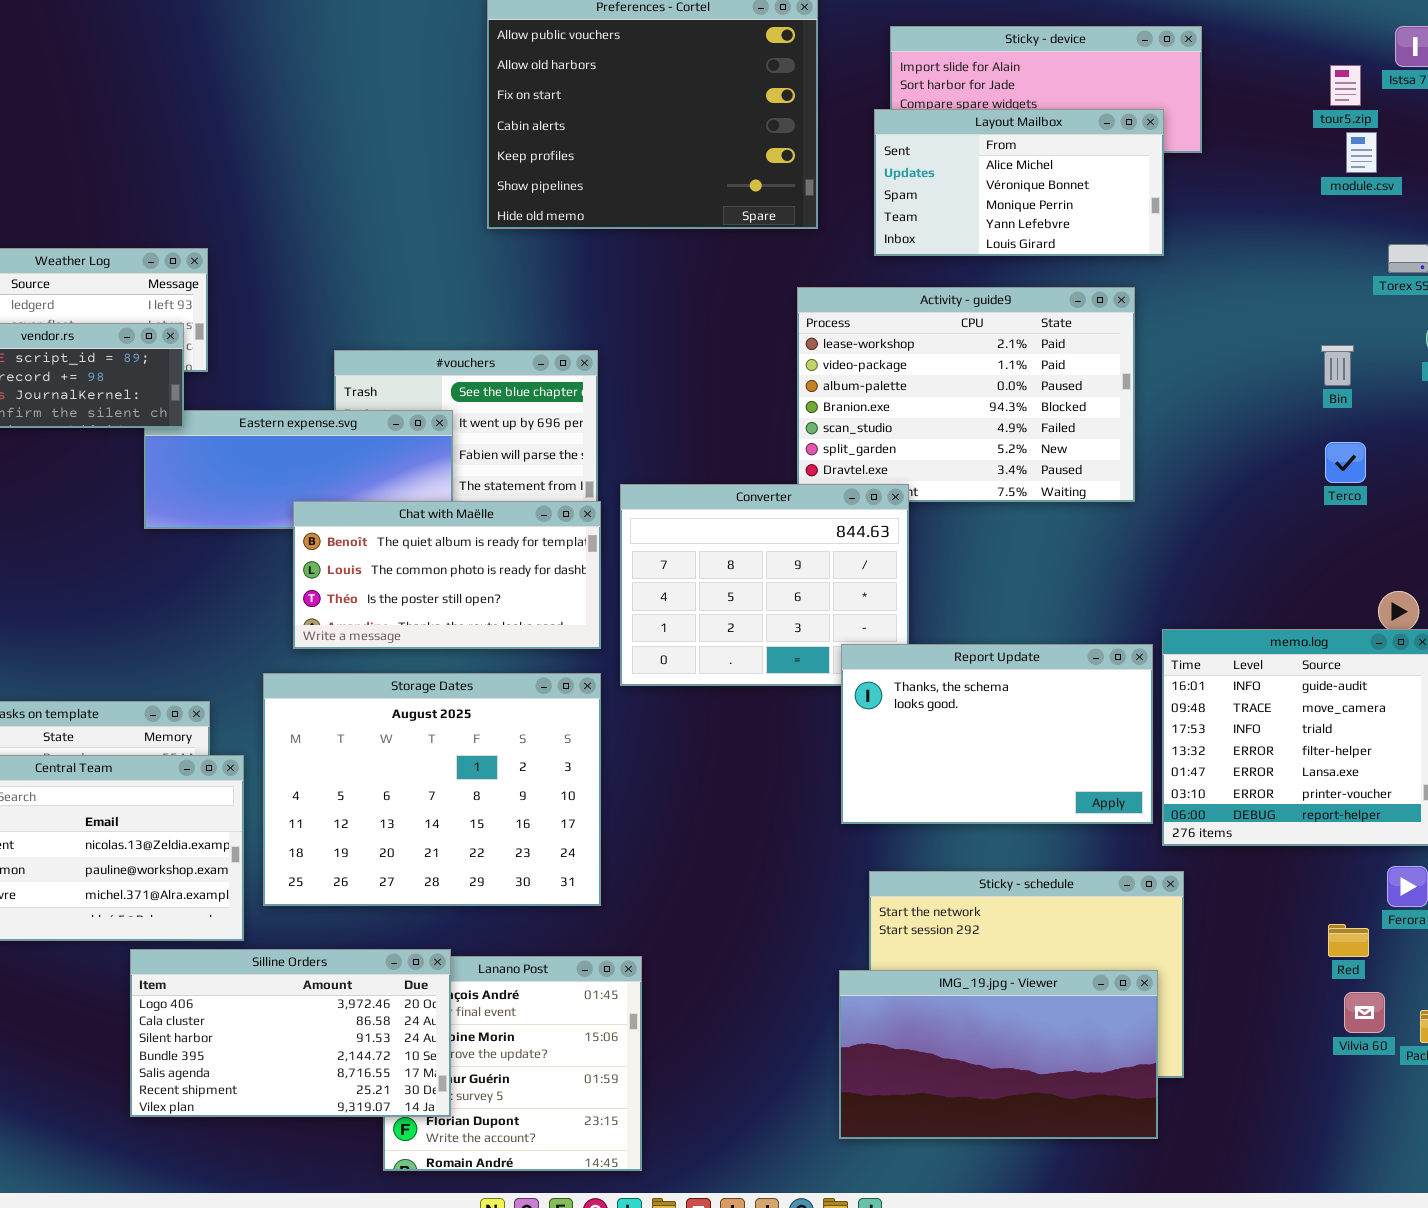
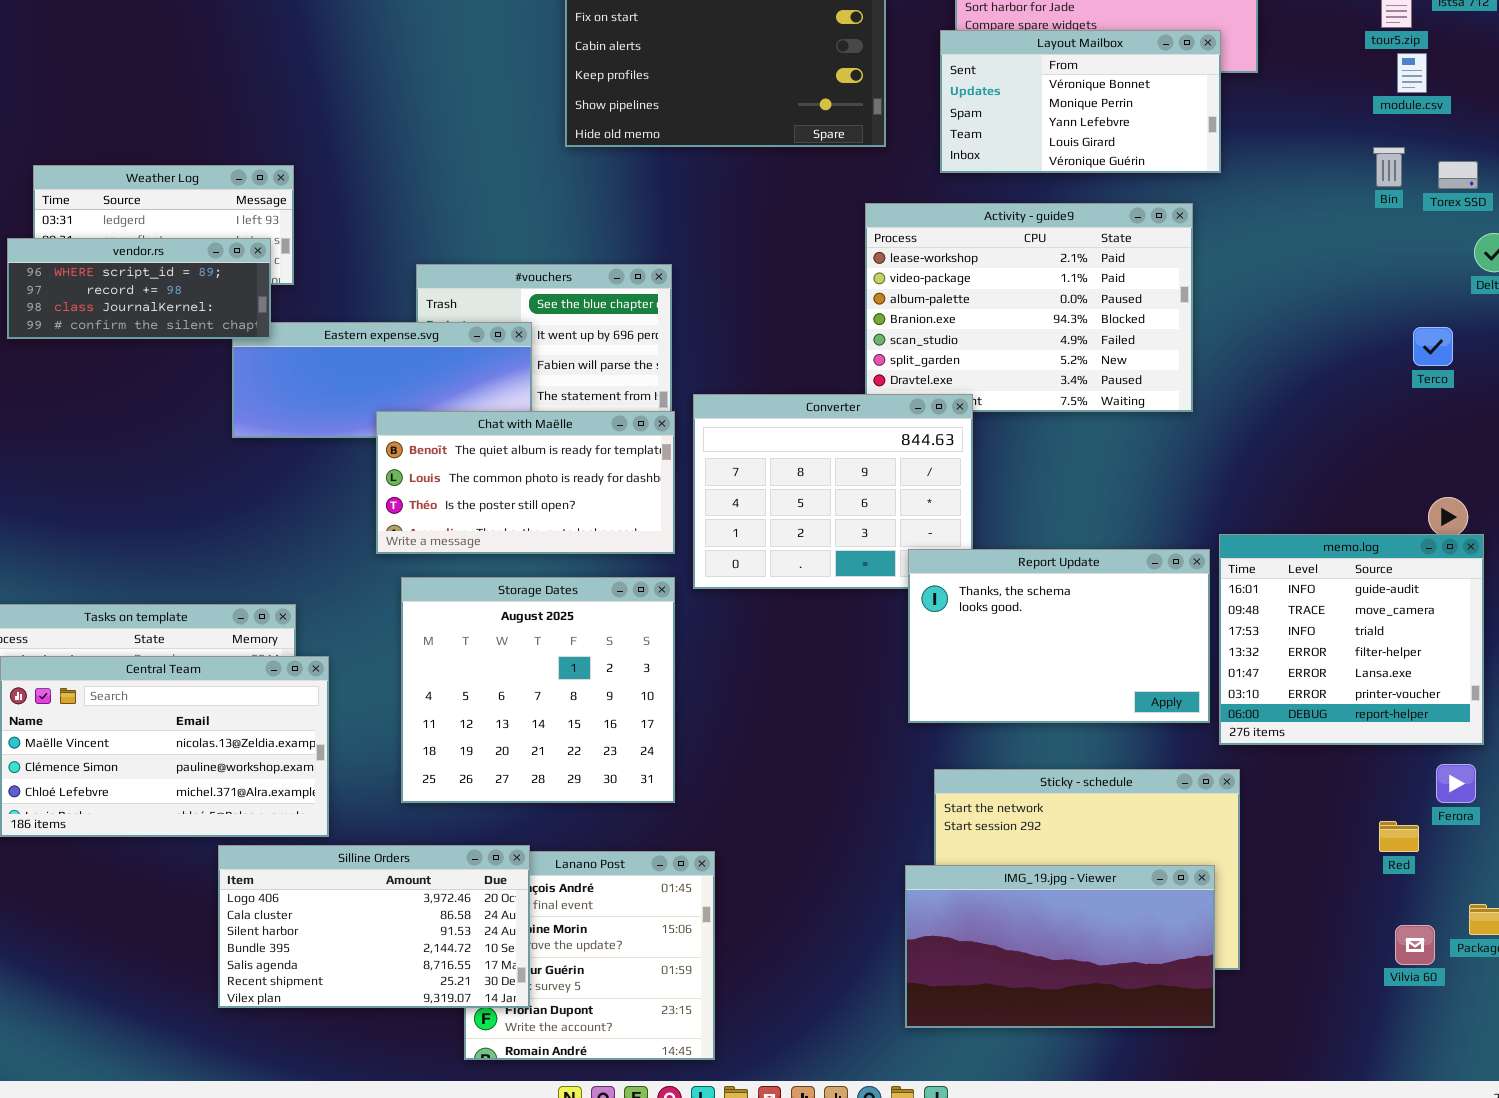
Layout Mailbox: [874,109,1164,256] -> [940,30,1221,173], scrolled down 1 row
Bin: [1321,345,1354,386] -> [1373,147,1405,187], moved
Terco: [1325,442,1366,483] -> [1413,327,1453,366], moved
Storage Dates: [263,673,601,906] -> [401,577,675,803], resized
Vilvia 60: [1344,992,1385,1033] -> [1395,925,1435,965], moved

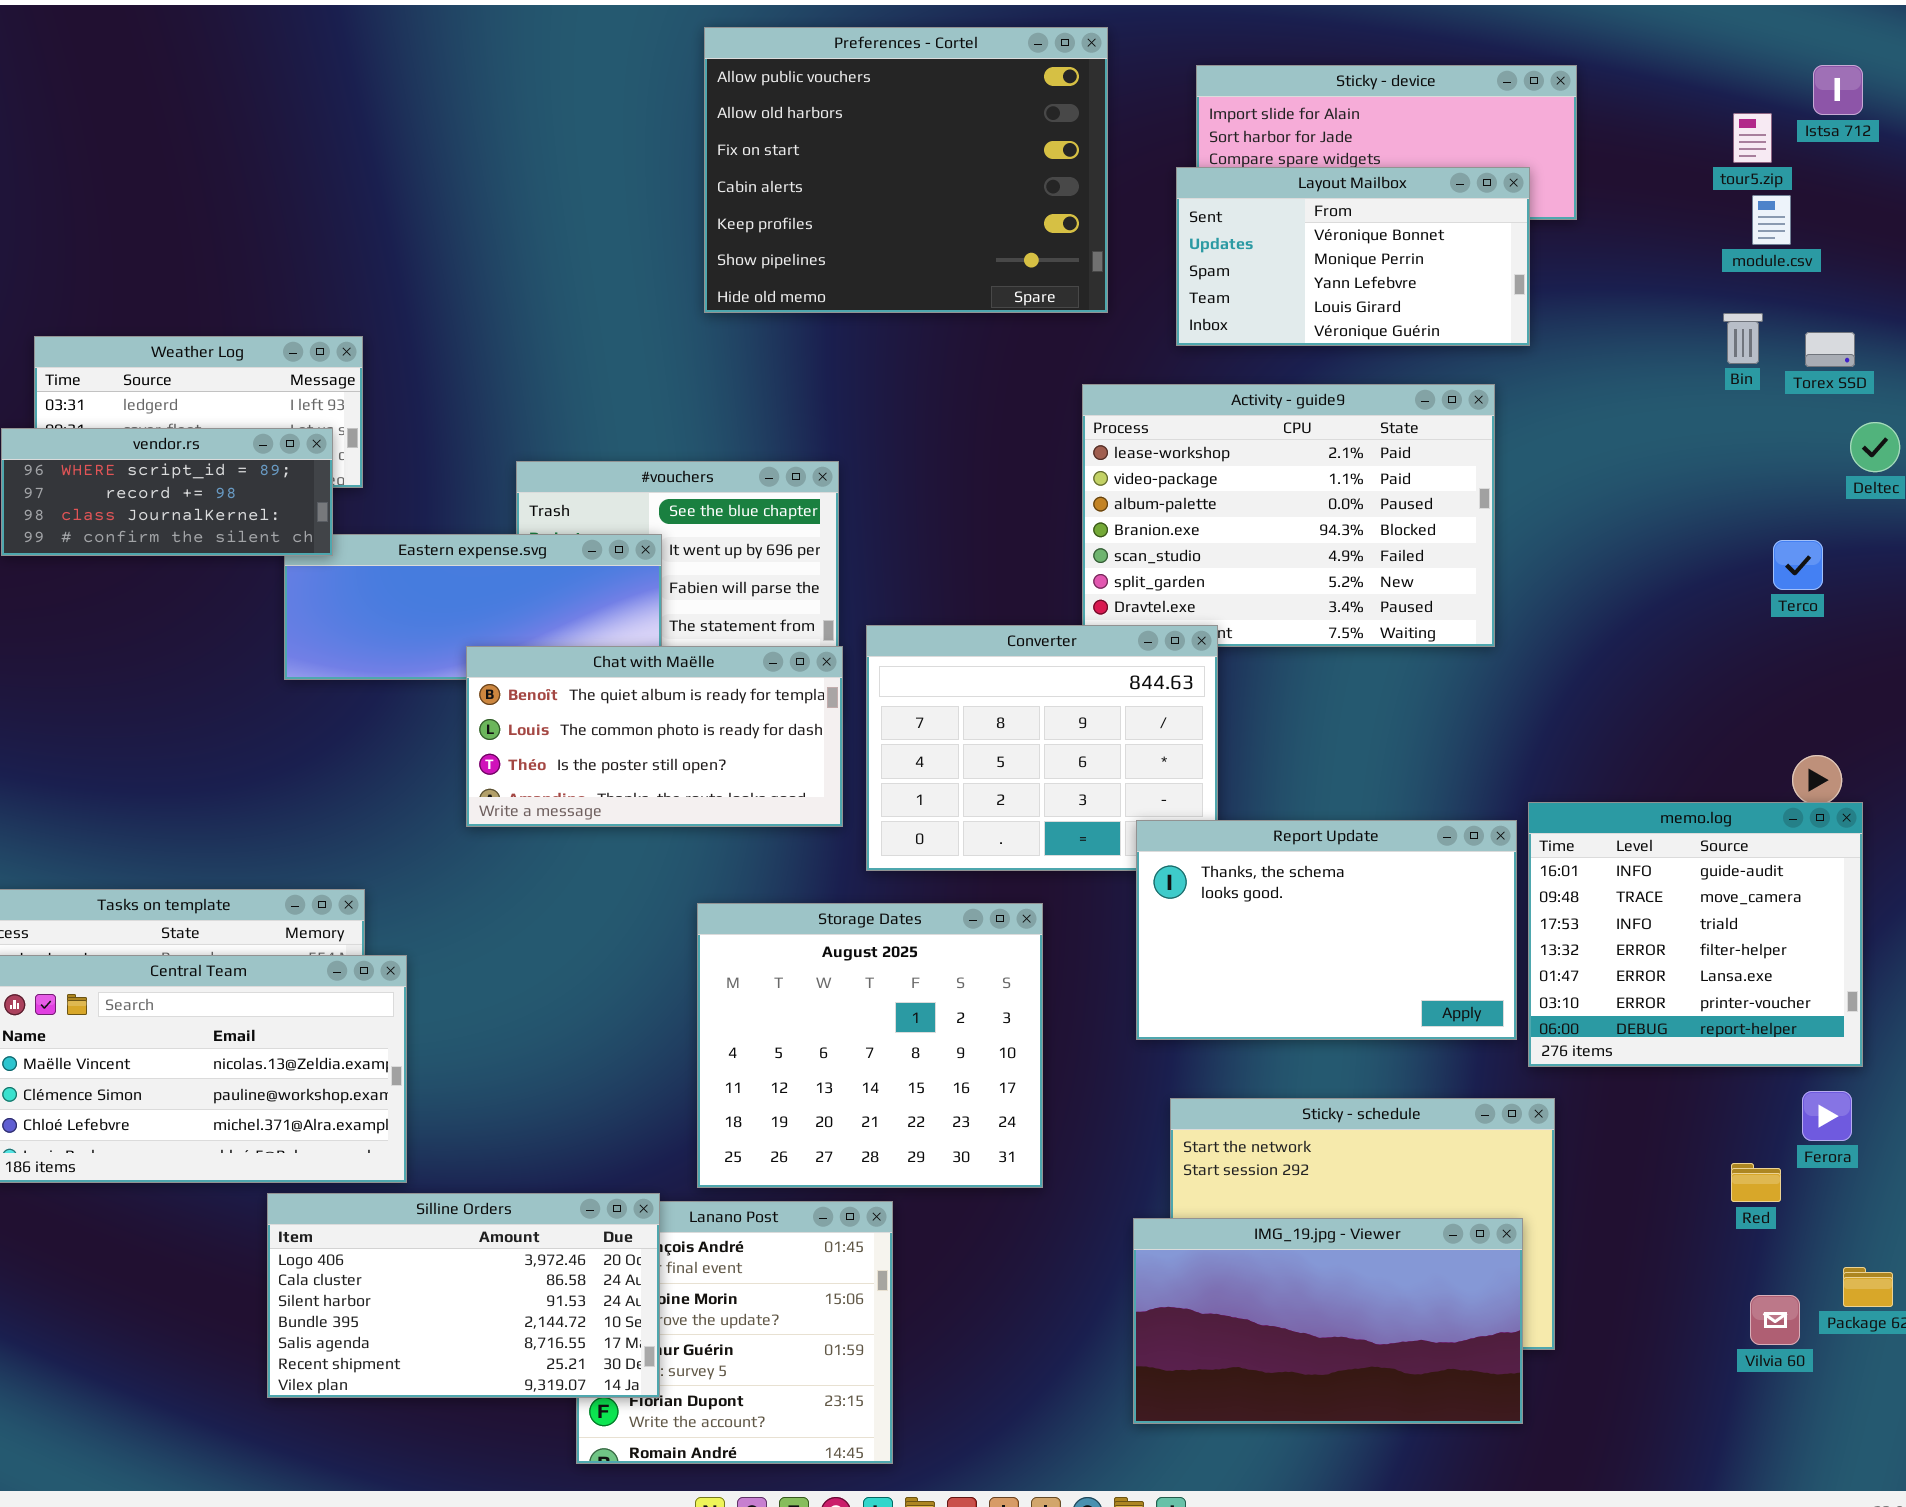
Storage Dates: [401,577,675,803] -> [697,903,1043,1188], moved

